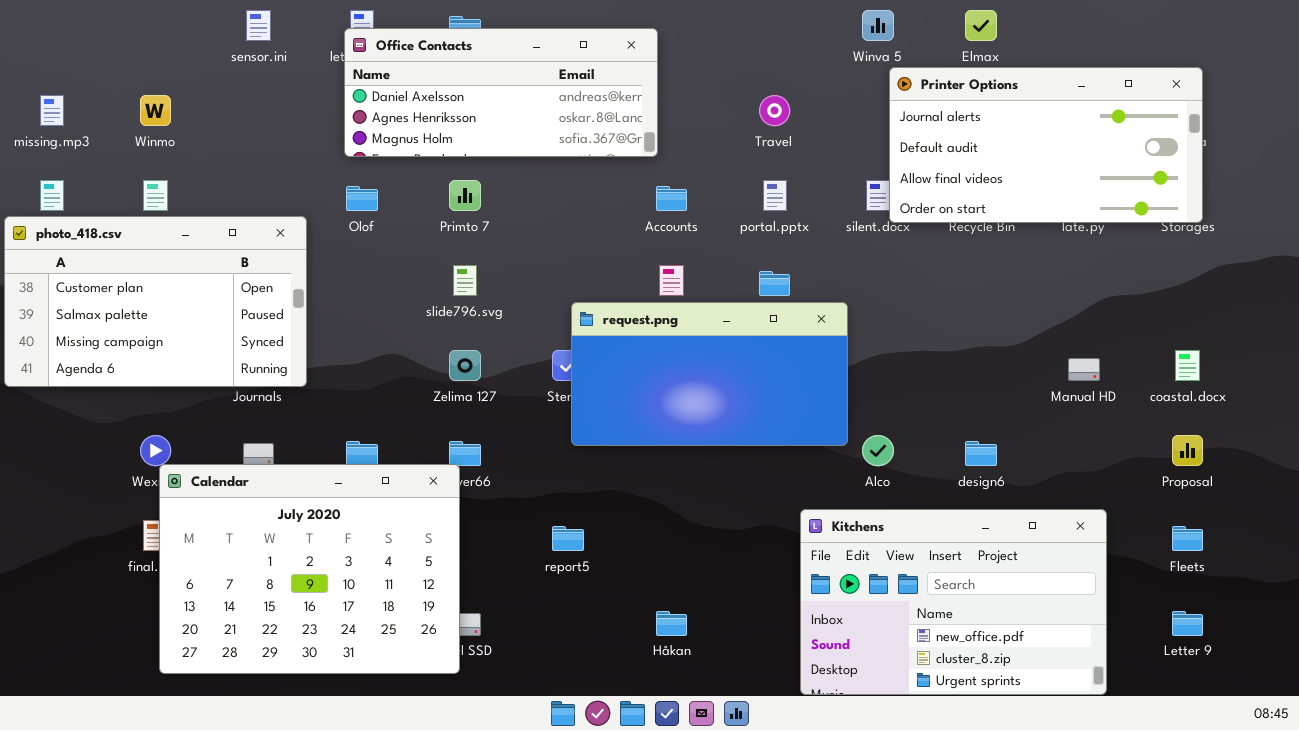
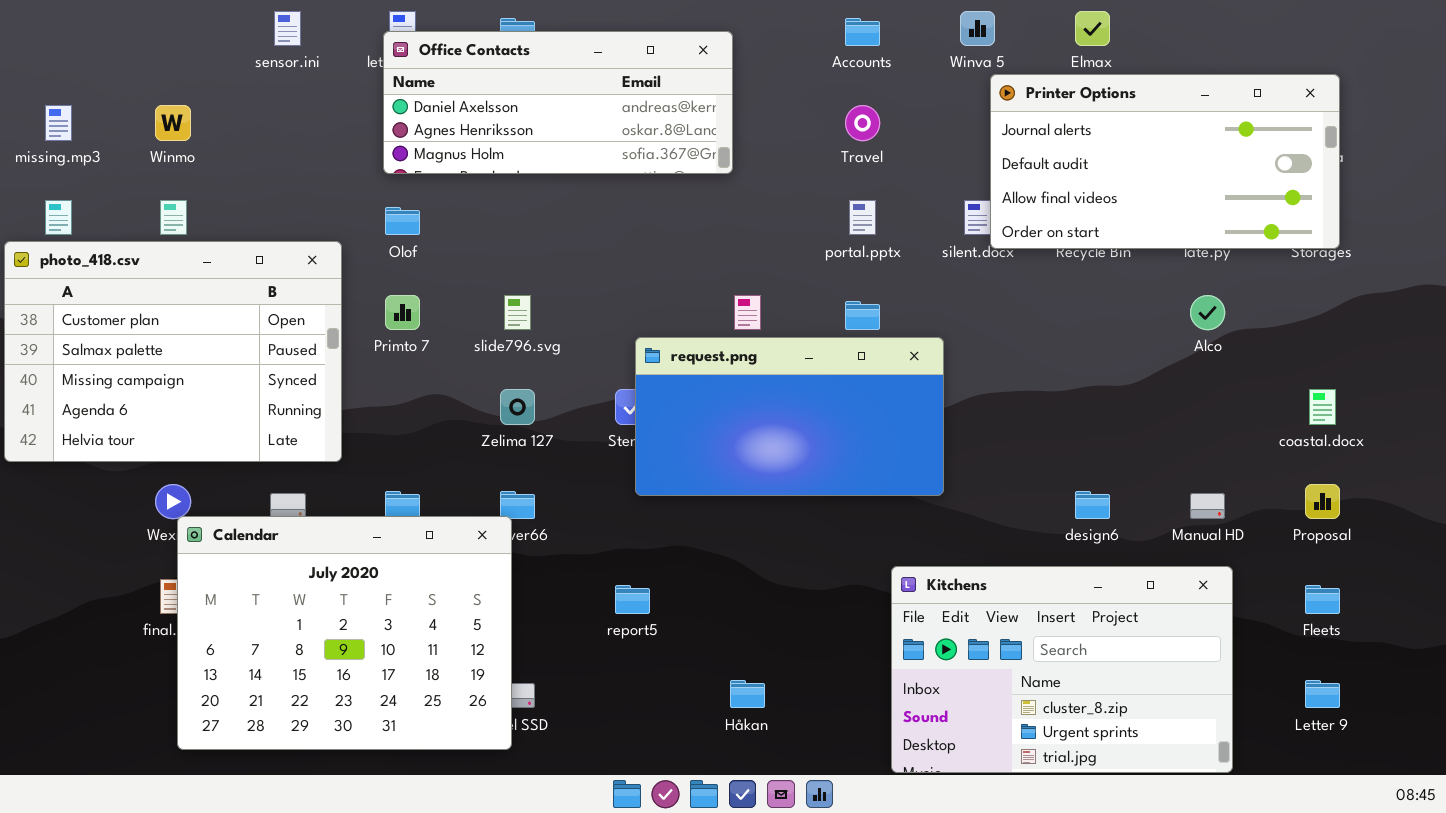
Primto 7: [449,180,481,211] -> [385,295,420,330], moved
Accounts: [656,186,687,211] -> [845,18,880,46], moved
photo_418.csv: [4,216,307,387] -> [4,241,342,462], resized
Manual HD: [1068,358,1100,381] -> [1190,493,1225,519], moved
Alco: [862,435,894,466] -> [1190,295,1225,330], moved
Kitchens: [800,509,1107,695] -> [891,566,1233,773], scrolled down 1 row

